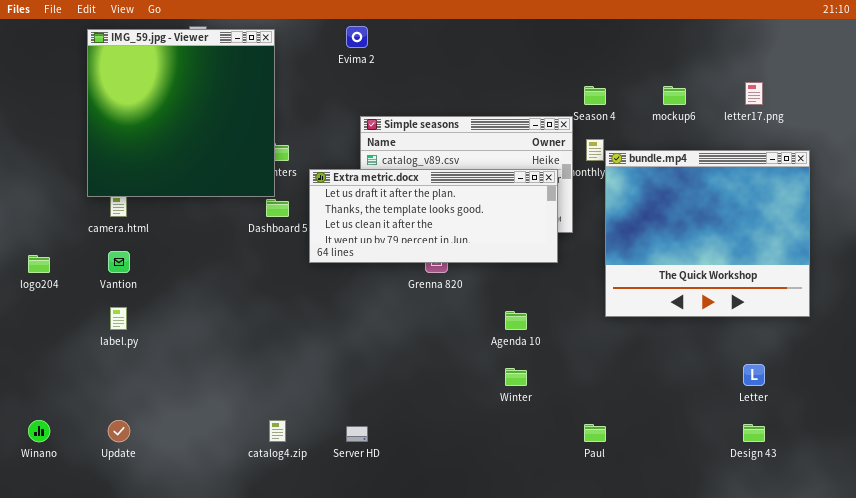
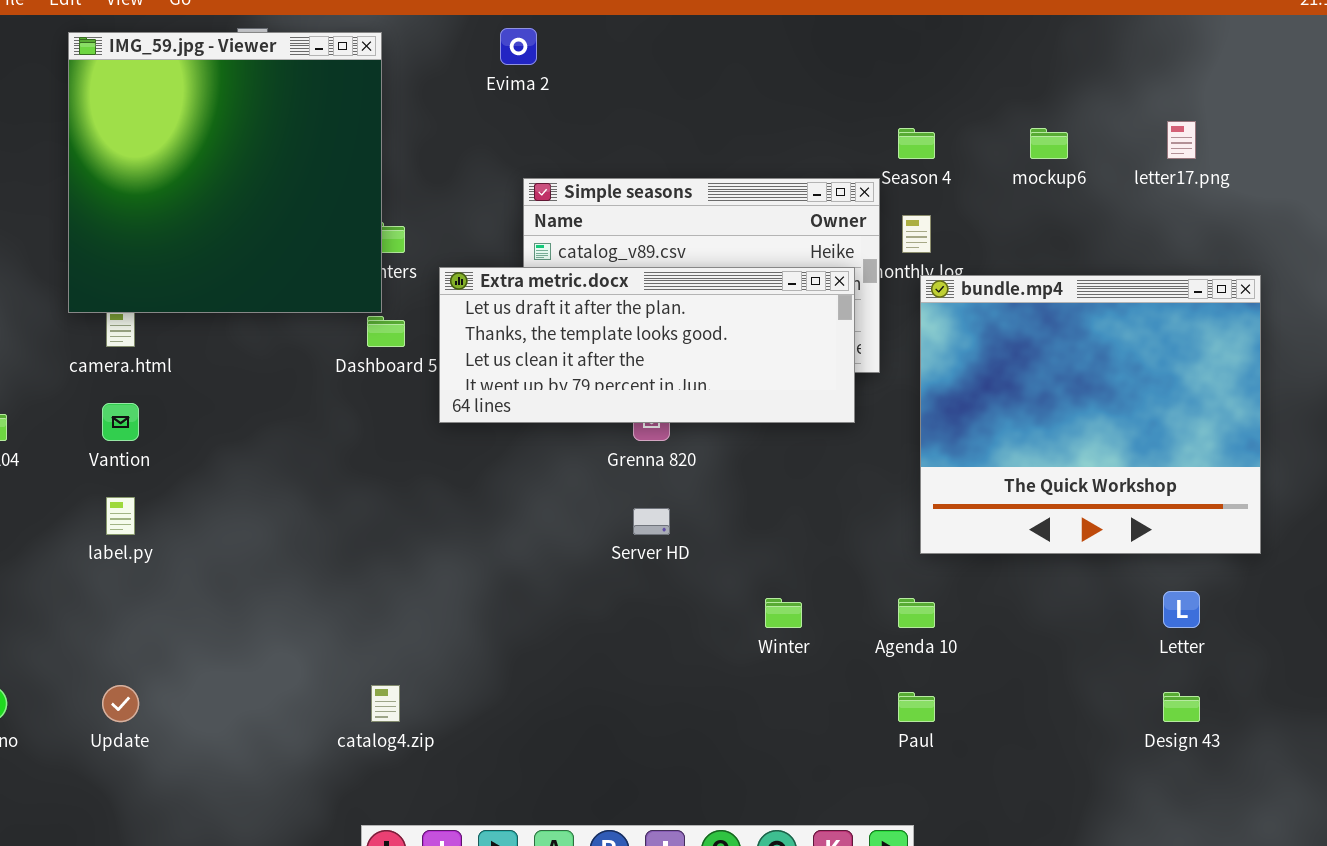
bundle.mp4: [605,150,810,317] -> [920,275,1261,554], moved
Agenda 10: [505,311,527,330] -> [898,598,935,628], moved
Server HD: [346,426,368,442] -> [633,508,670,535], moved

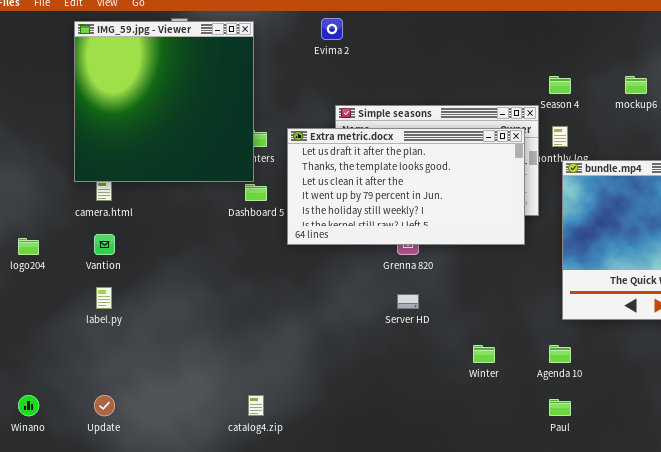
Extra metric.docx: [439,267,855,423] -> [287,128,525,245], resized

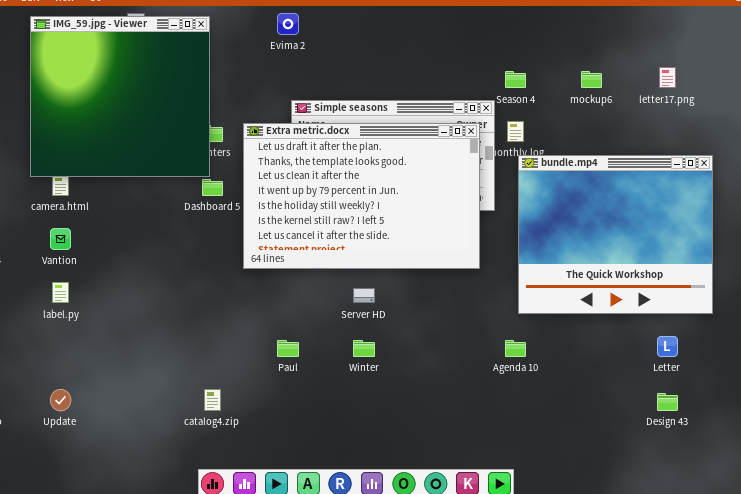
Extra metric.docx: [287,128,525,245] -> [243,123,480,269], resized
Winter: [473,345,495,363] -> [353,340,375,357], moved
Paul: [549,399,571,416] -> [277,340,299,357], moved

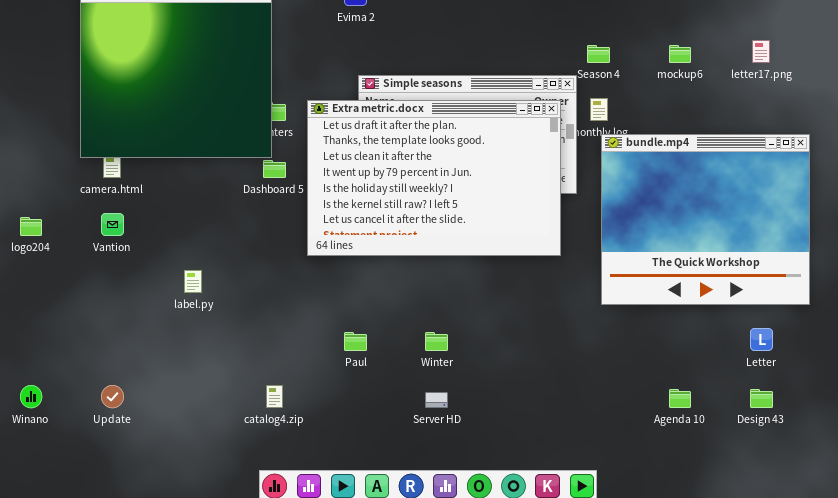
label.py: [52,282,69,303] -> [184,270,202,293], moved
Server HD: [353,288,375,303] -> [425,392,448,408], moved
Agenda 10: [505,340,526,357] -> [669,389,691,408], moved

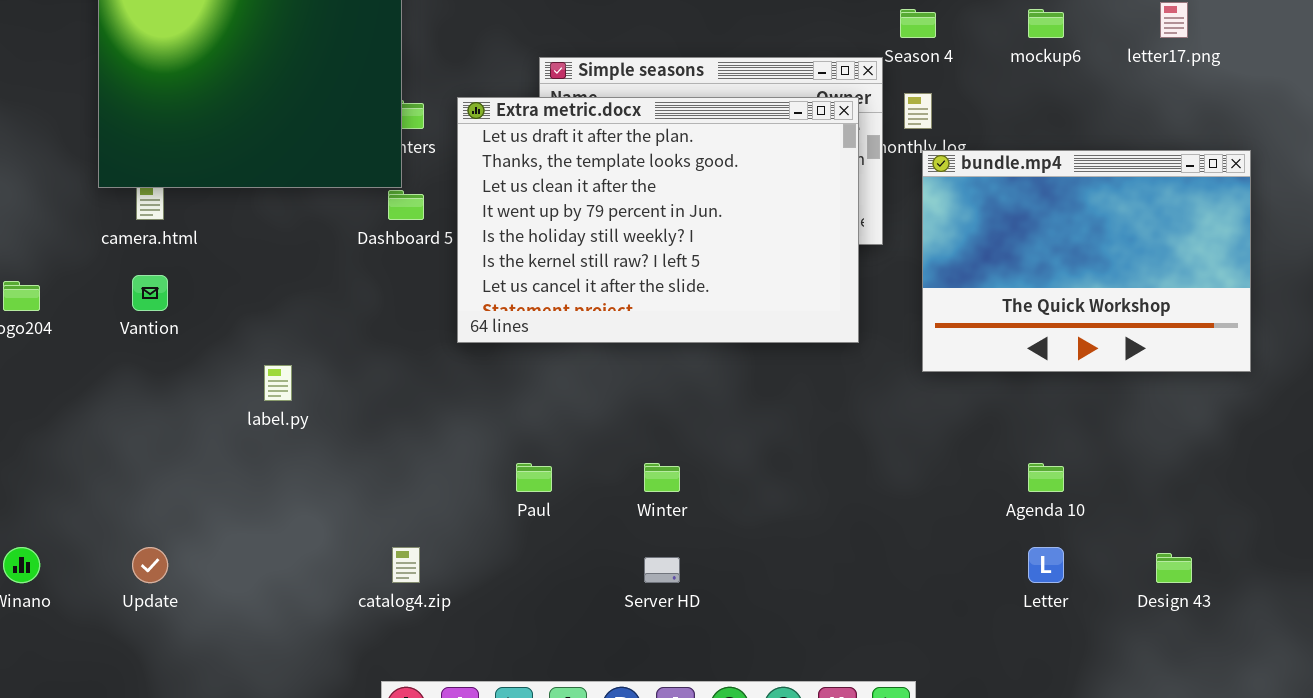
bundle.mp4: [601,134,810,305] -> [922,150,1251,372], resized
Letter: [750,328,773,351] -> [1028,547,1064,583], moved
Agenda 10: [669,389,691,408] -> [1028,463,1064,492], moved

